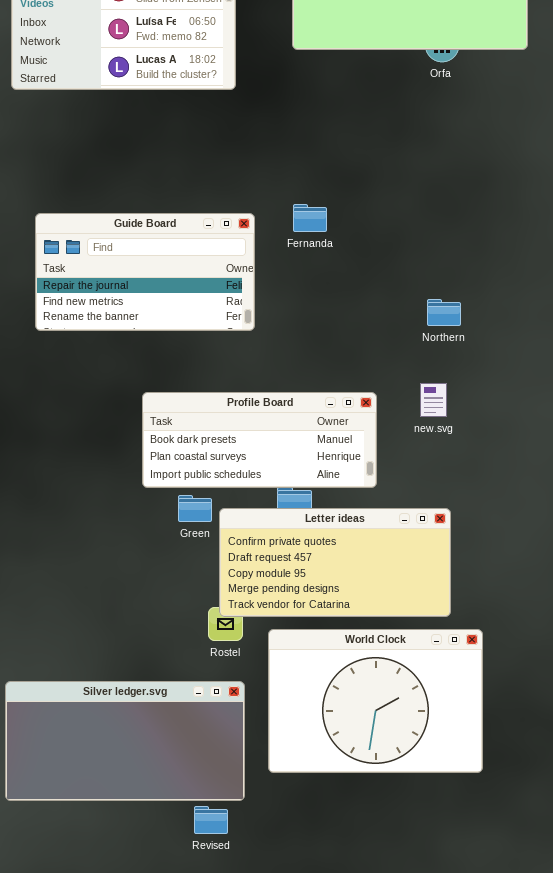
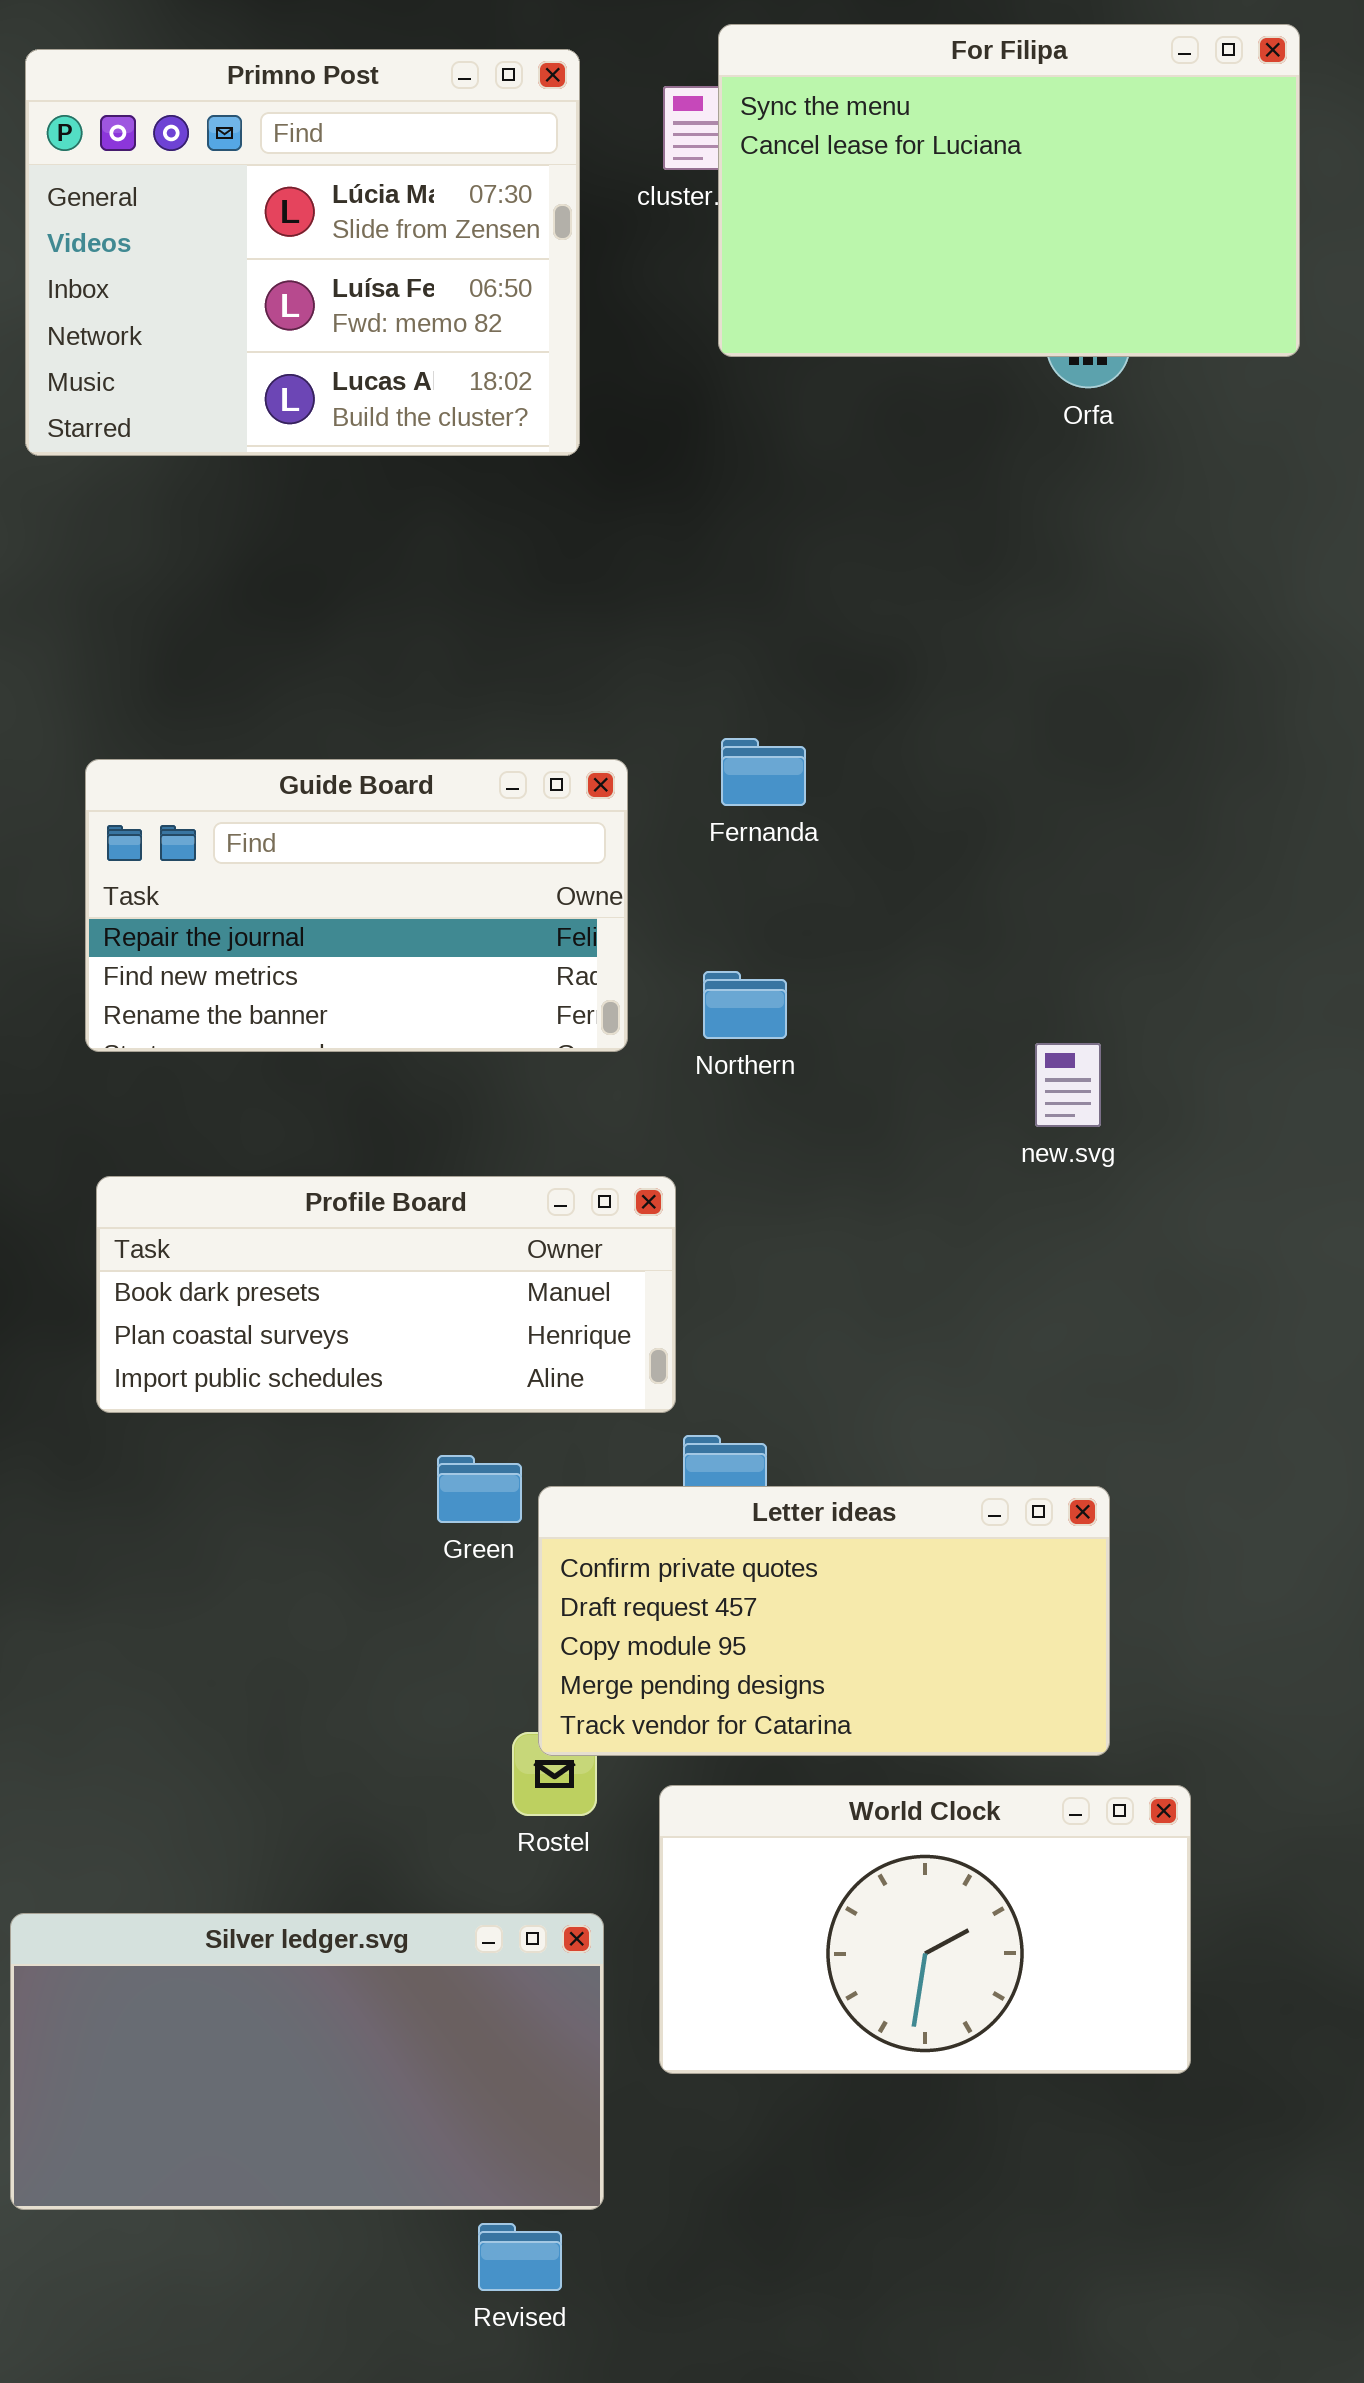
Northern: [427,299,461,326] -> [703,971,787,1039], moved
new.svg: [420,383,447,417] -> [1035,1043,1101,1127], moved
Profile Board: [142,392,377,488] -> [96,1176,676,1413], moved
World Clock: [268,629,483,773] -> [659,1785,1191,2074], resized

